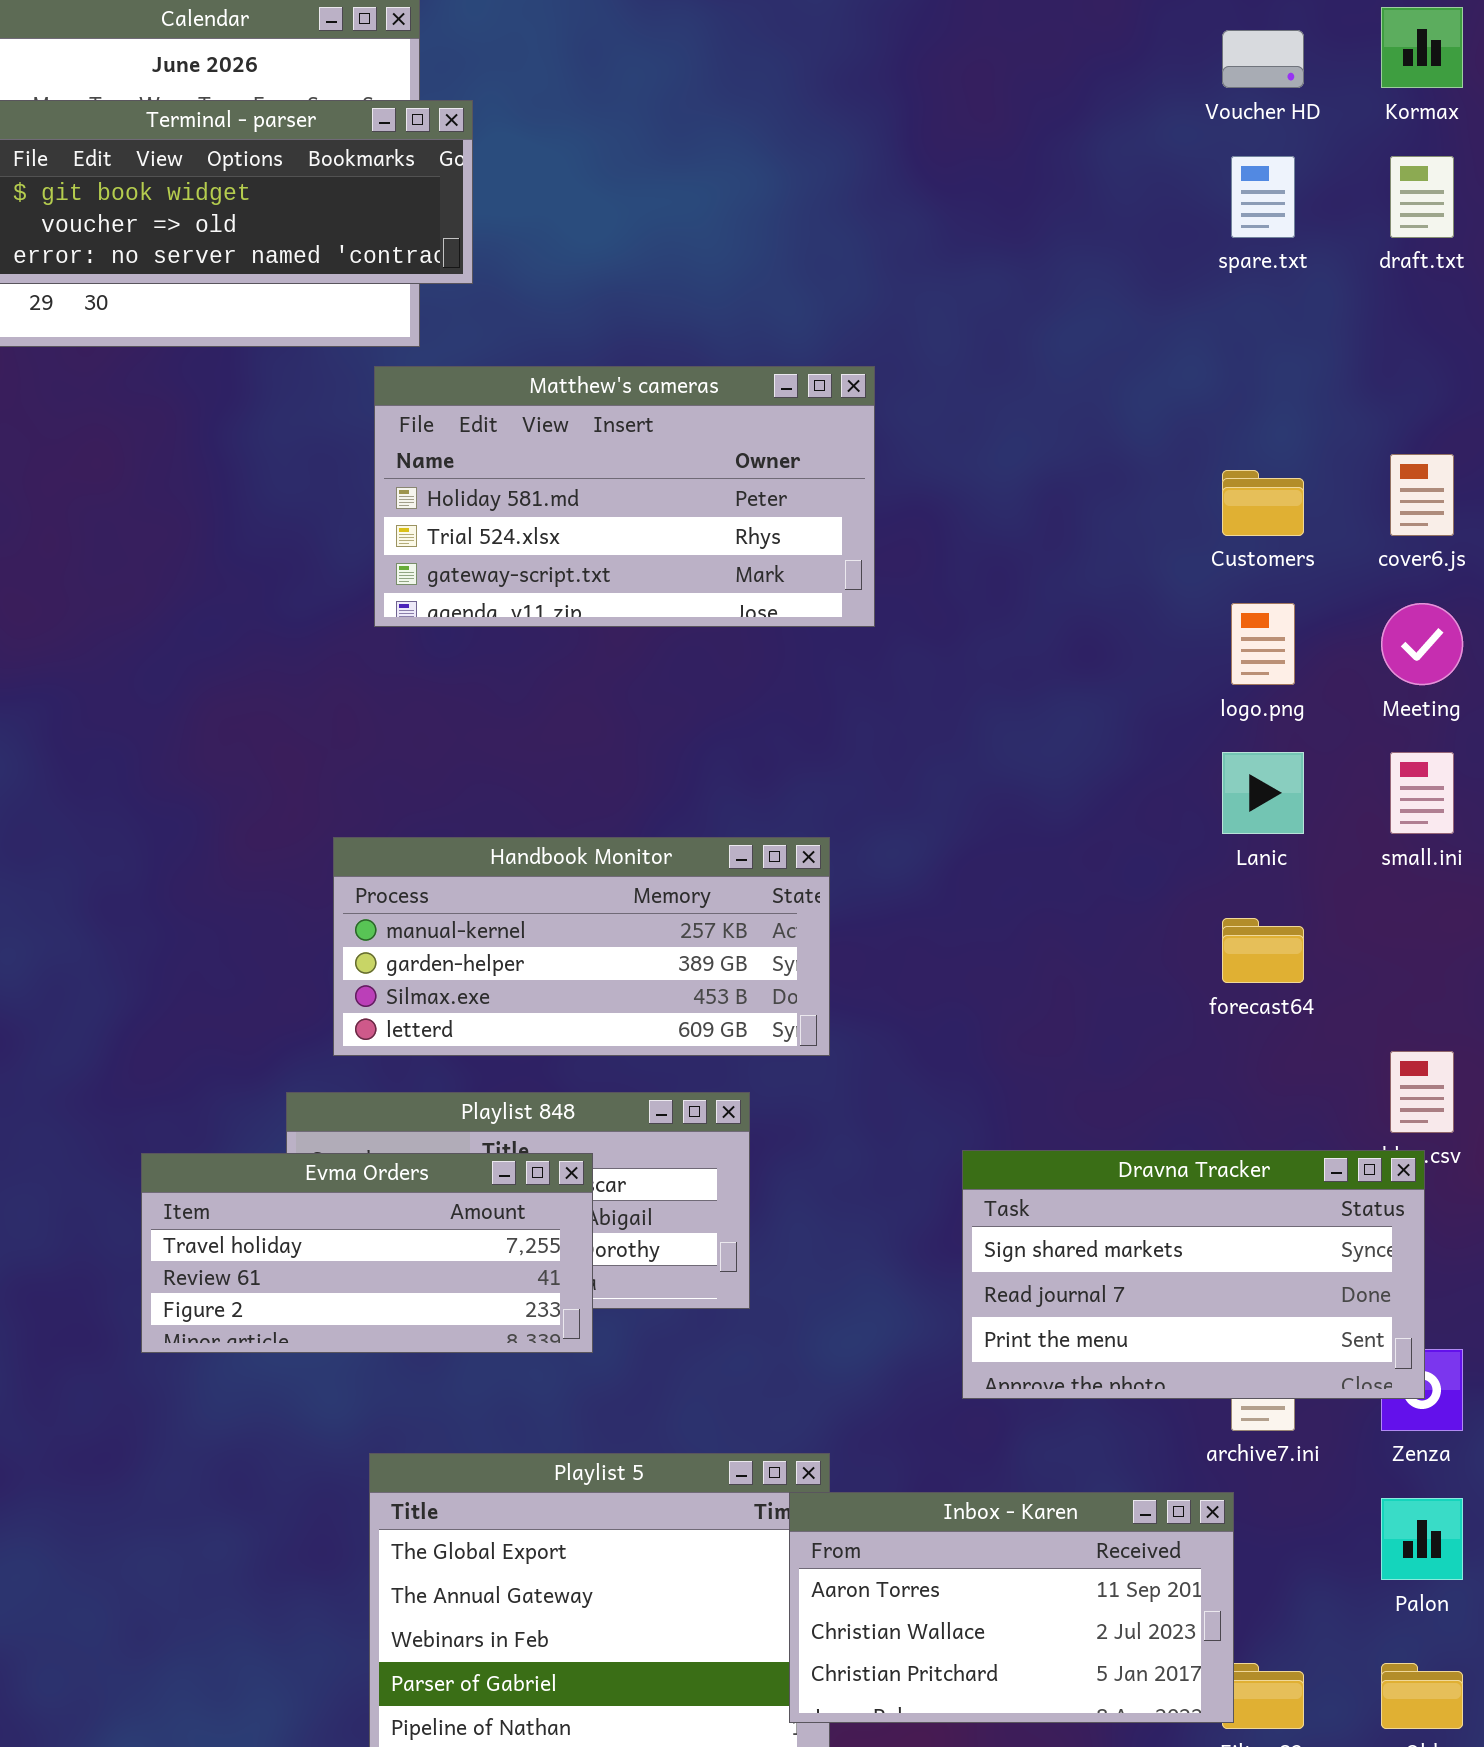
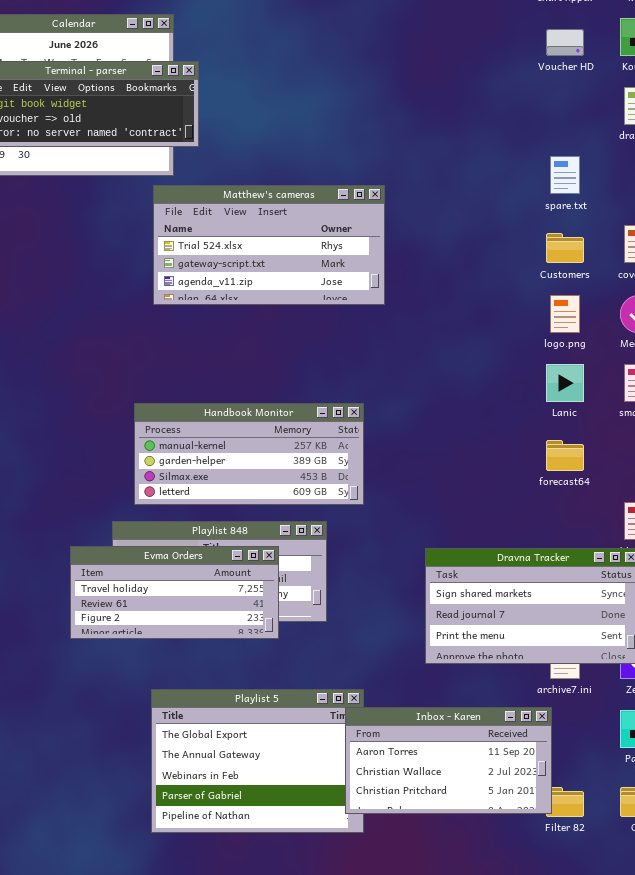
spare.txt: [1231,156,1295,238] -> [550,156,580,194], moved
Matthew's cameras: [374,366,875,627] -> [153,185,385,305], scrolled down 1 row
Evma Orders: [141,1153,593,1353] -> [70,546,279,639], moved

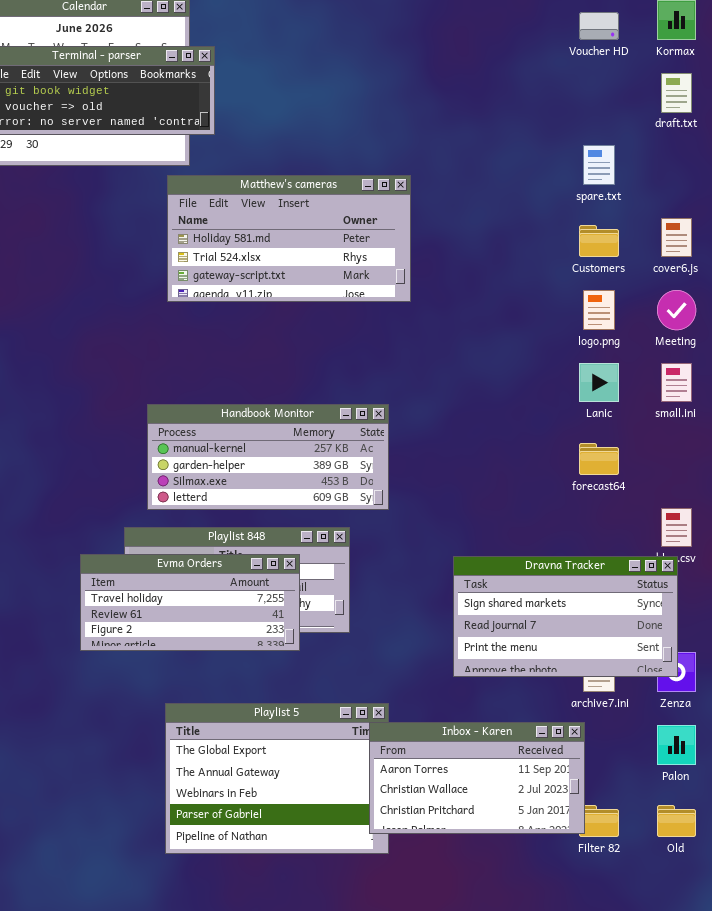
Matthew's cameras: [153,185,385,305] -> [167,175,411,302], scrolled up 1 row

